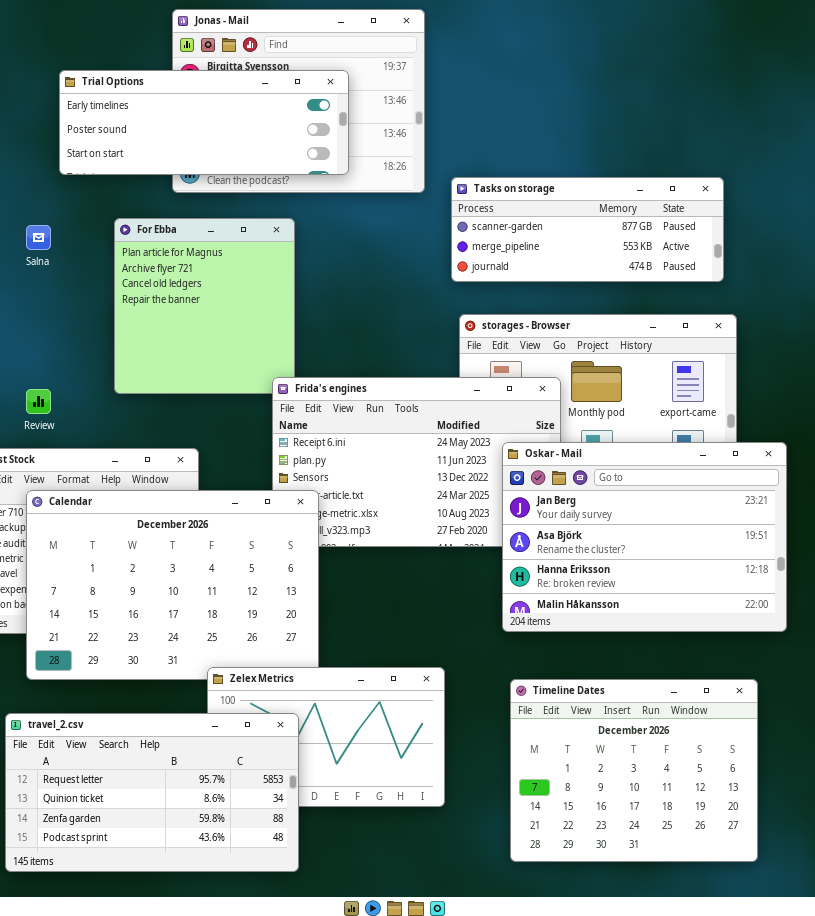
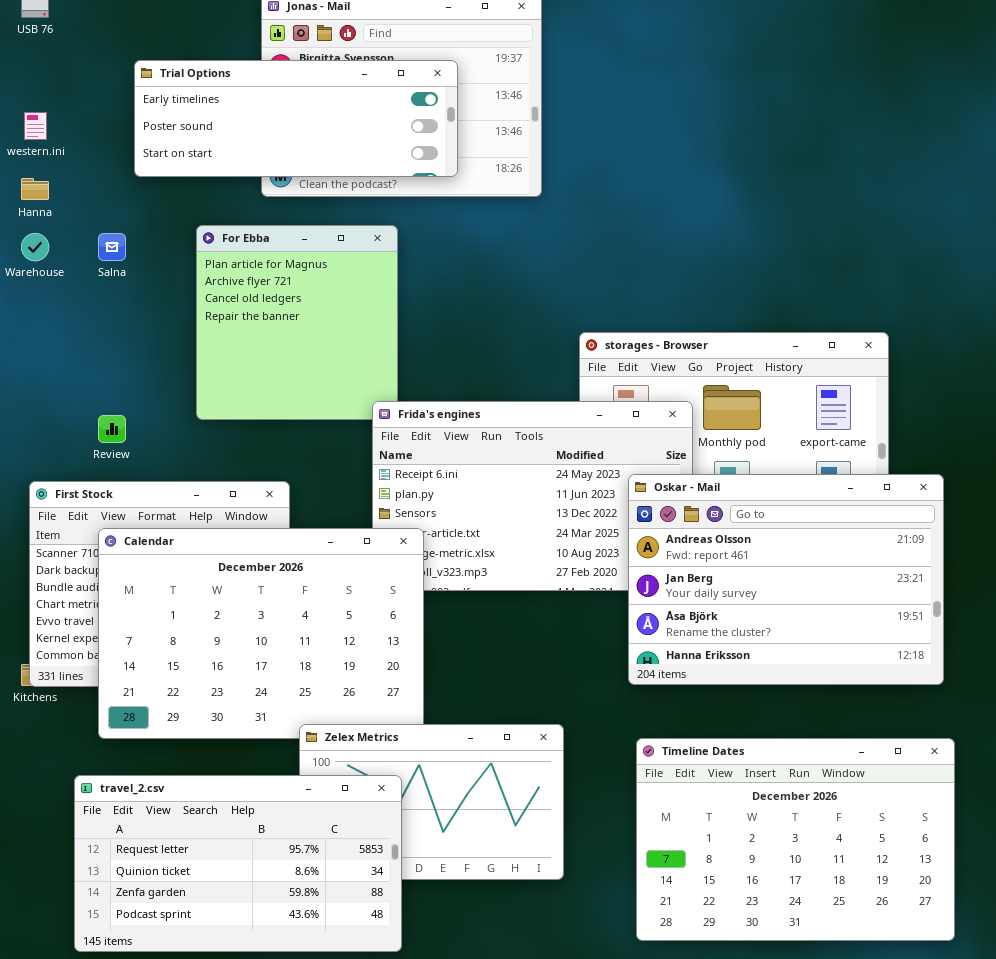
Tasks on storage: [451,177,724,282] -> none, closed
Oskar - Mail: [502,442,787,632] -> [628,474,944,685], scrolled up 1 row
Timeline Dates: [510,679,758,862] -> [636,738,955,941], resized

